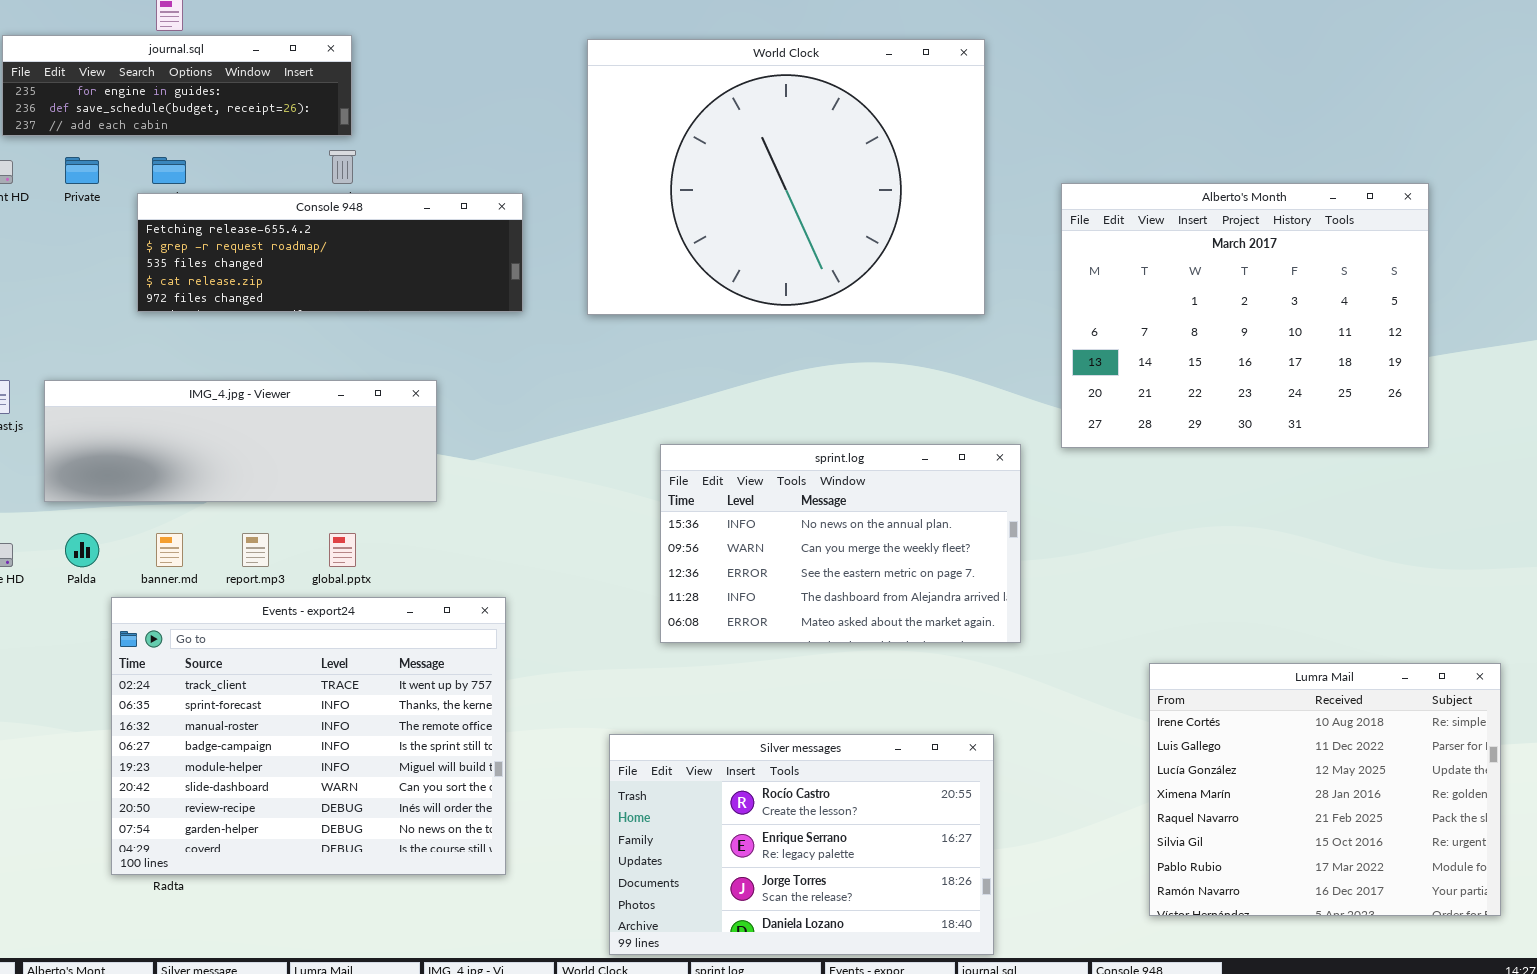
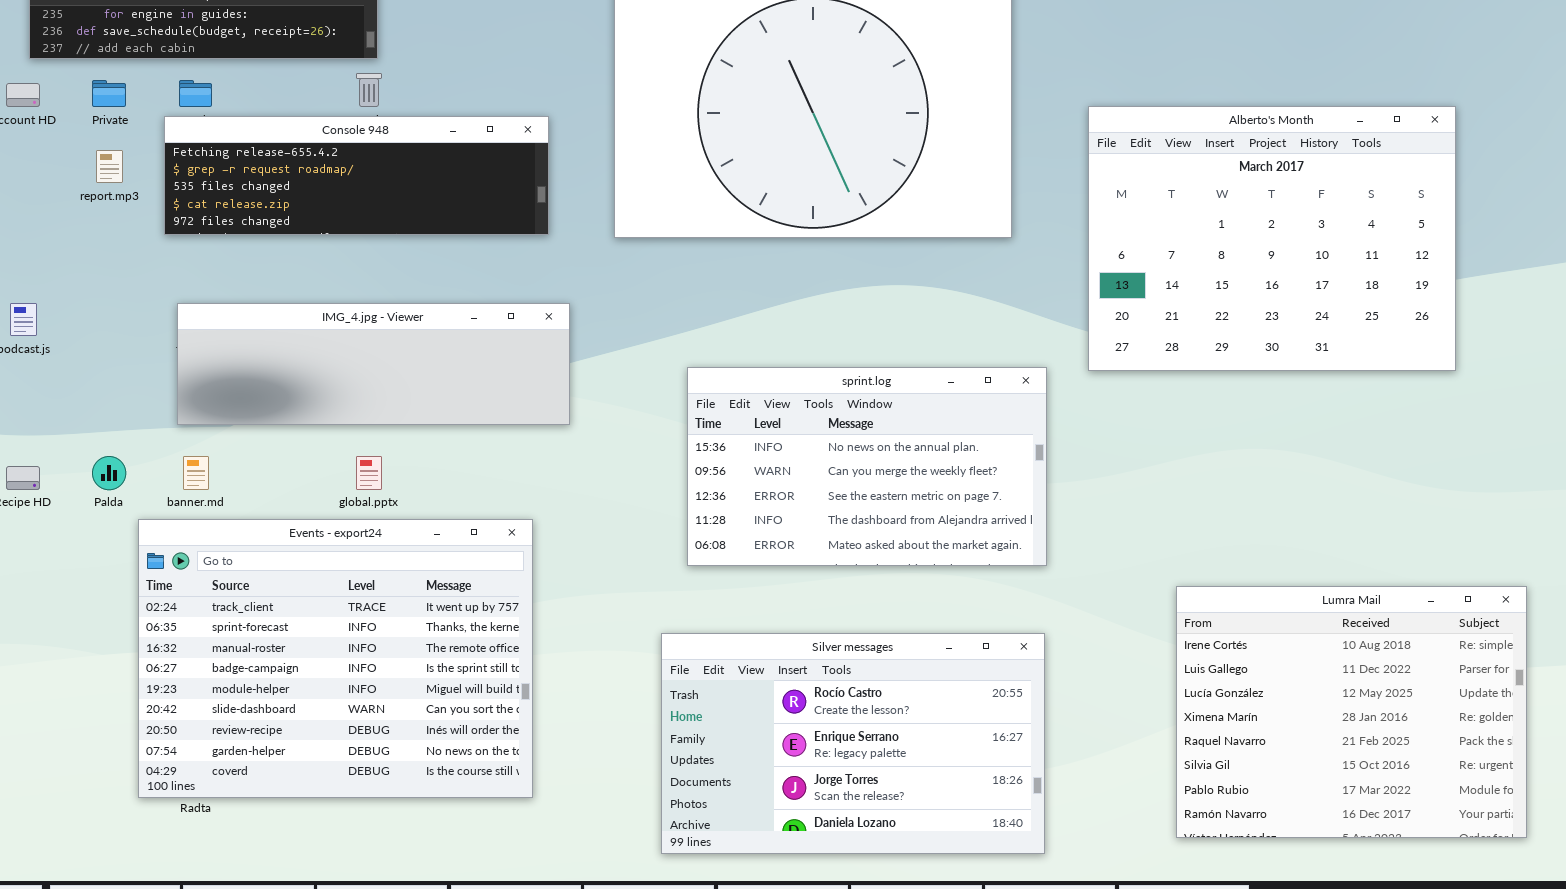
IMG_4.jpg - Viewer: [44,380,437,502] -> [177,303,570,425], moved
report.mp3: [242,533,269,567] -> [96,150,123,183], moved
Silver messages: [609,734,994,955] -> [661,633,1045,854], moved

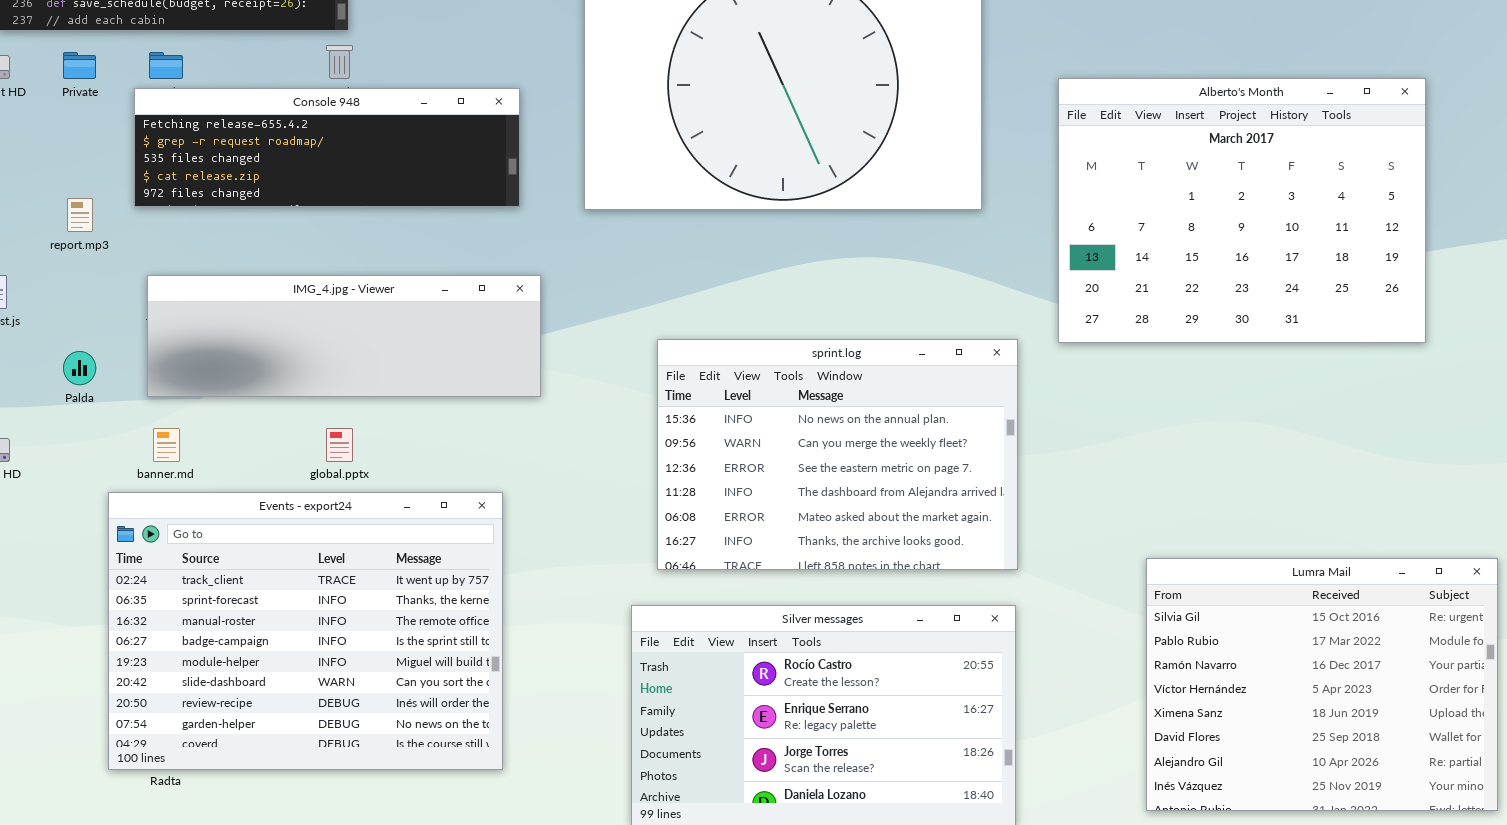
report.mp3: [96,150,123,183] -> [67,198,93,232], moved
sprint.log: [687,367,1047,566] -> [657,339,1018,570], resized
Palda: [92,456,126,490] -> [63,351,96,385], moved
Lumra Mail: [1176,586,1527,838] -> [1146,558,1498,811], scrolled down 5 rows

